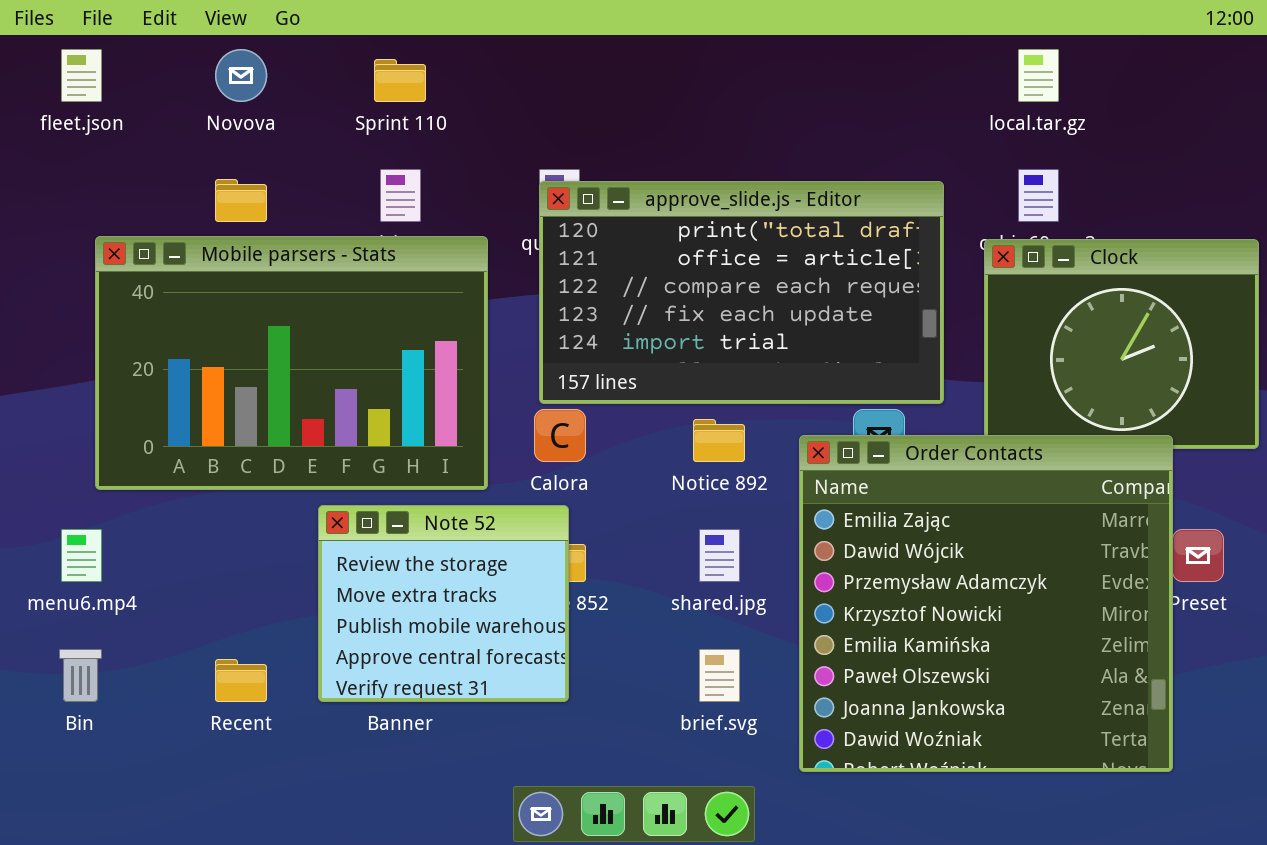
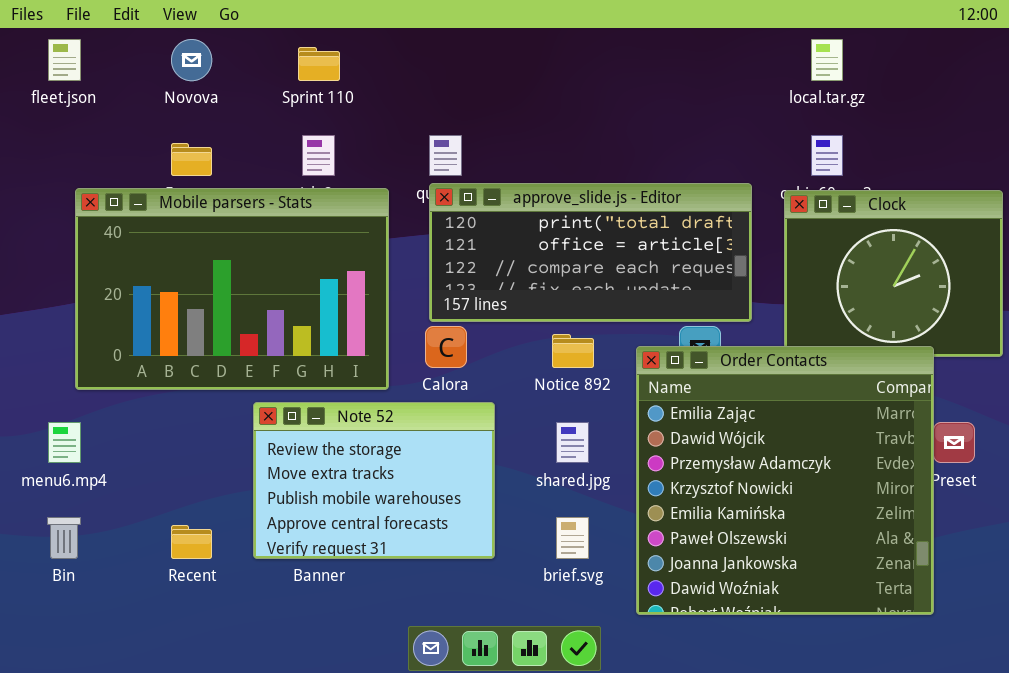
approve_slide.js - Editor: [539,181,944,404] -> [429,183,752,322], resized
Note 52: [318,505,569,702] -> [253,402,495,559], resized

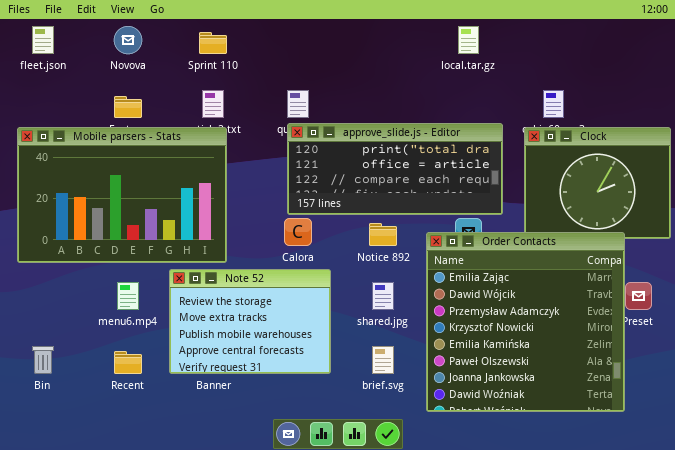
local.tar.gz: [811,39,843,81] -> [458,26,479,54], moved
Mobile parsers - Stats: [75,188,389,390] -> [17,127,227,263], moved
menu6.mp4: [48,422,81,463] -> [117,282,139,310], moved

